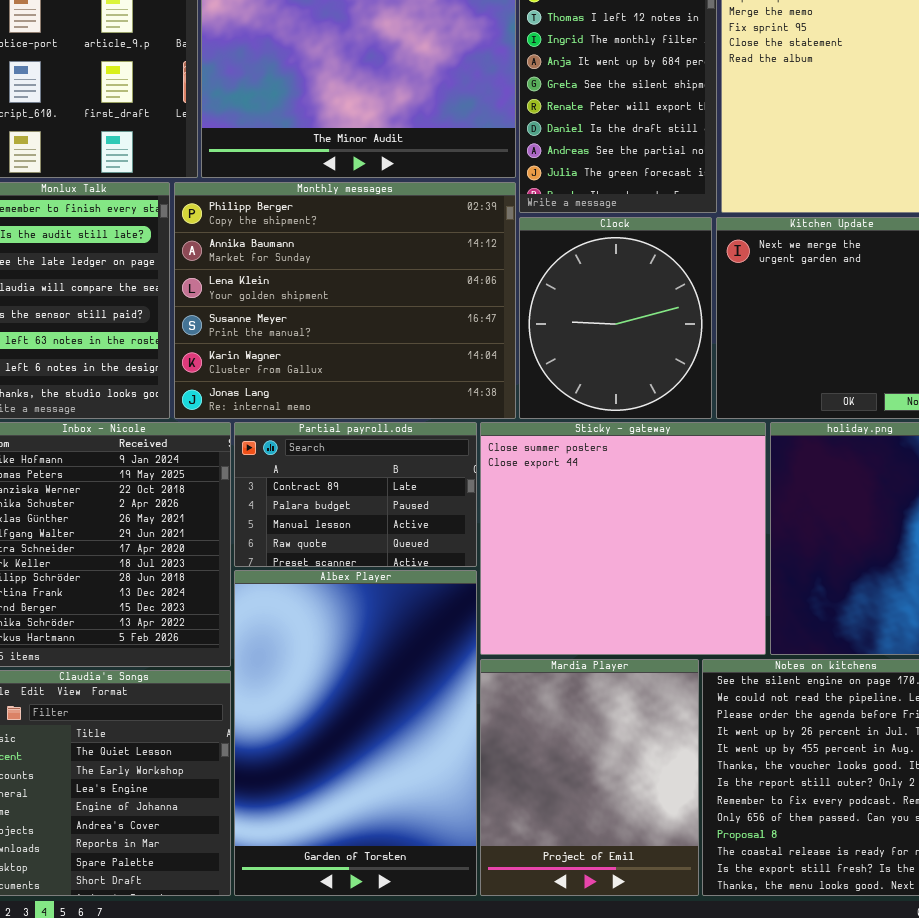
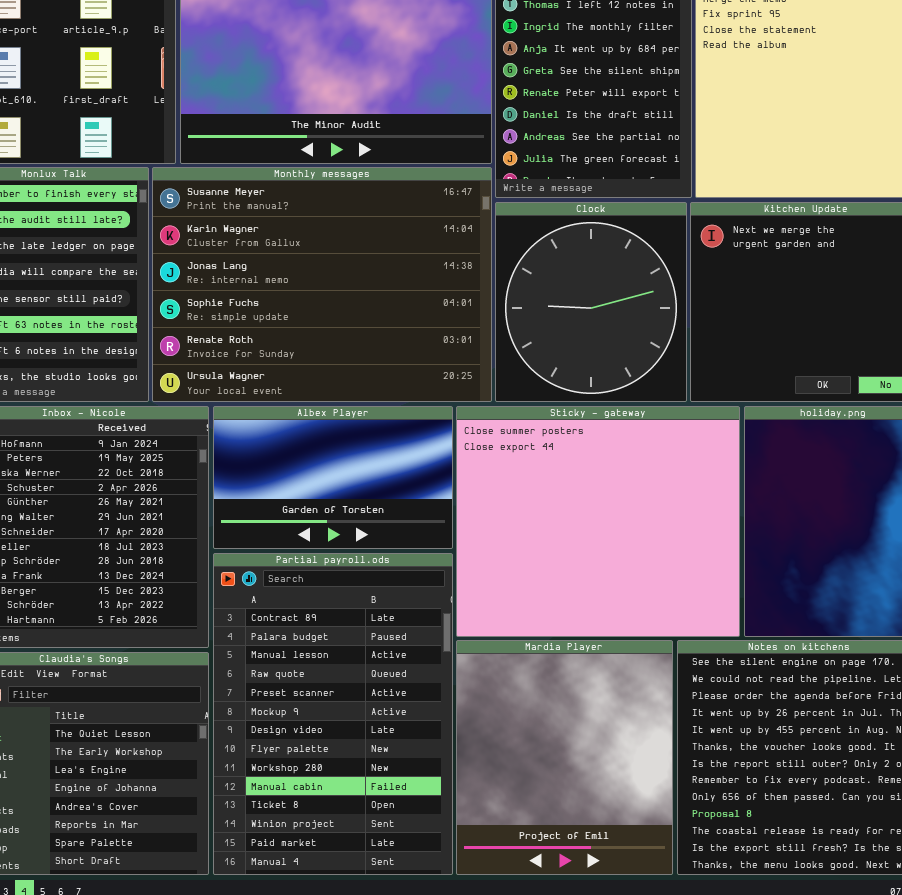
Monthly messages: [174,182,516,419] -> [152,167,492,402], scrolled down 3 rows
Partial payroll.ods: [234,422,477,567] -> [213,553,453,875], moved, resized
Albex Player: [234,570,477,896] -> [213,406,453,549], moved, resized

